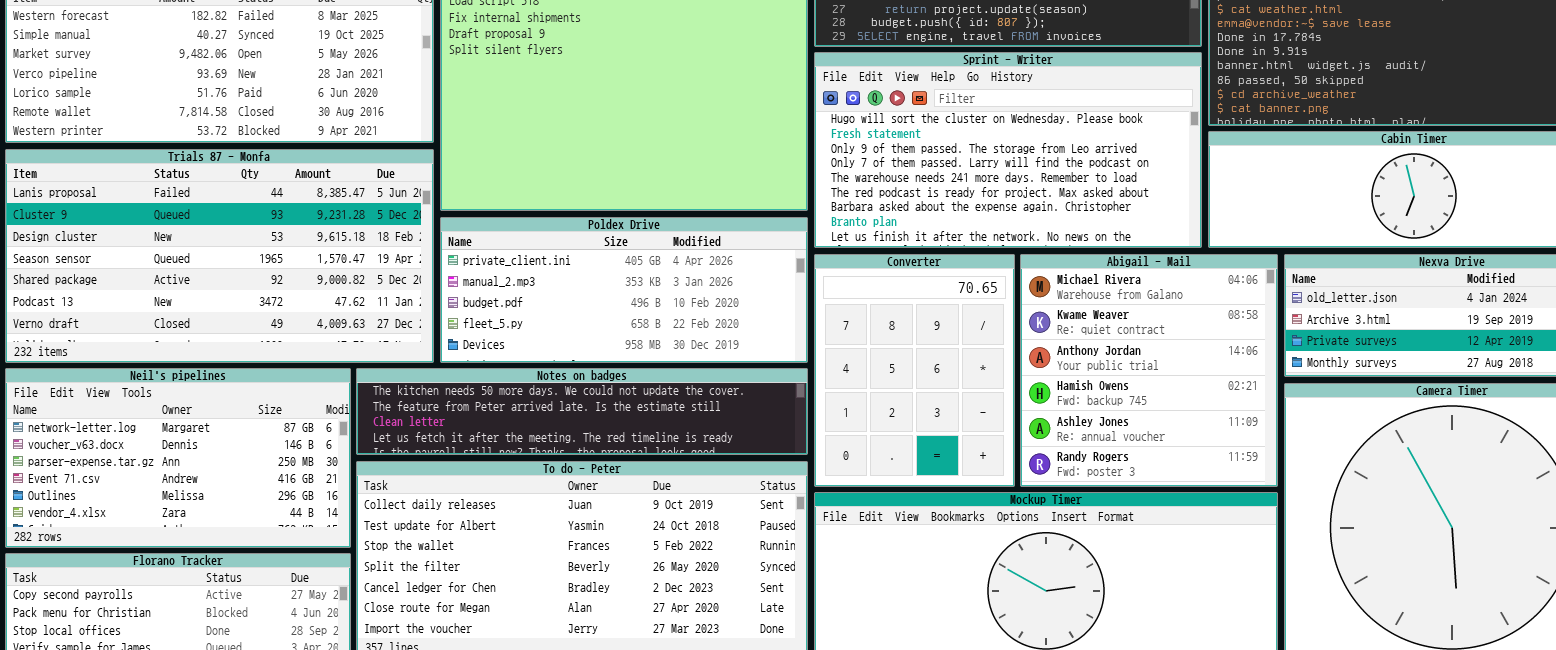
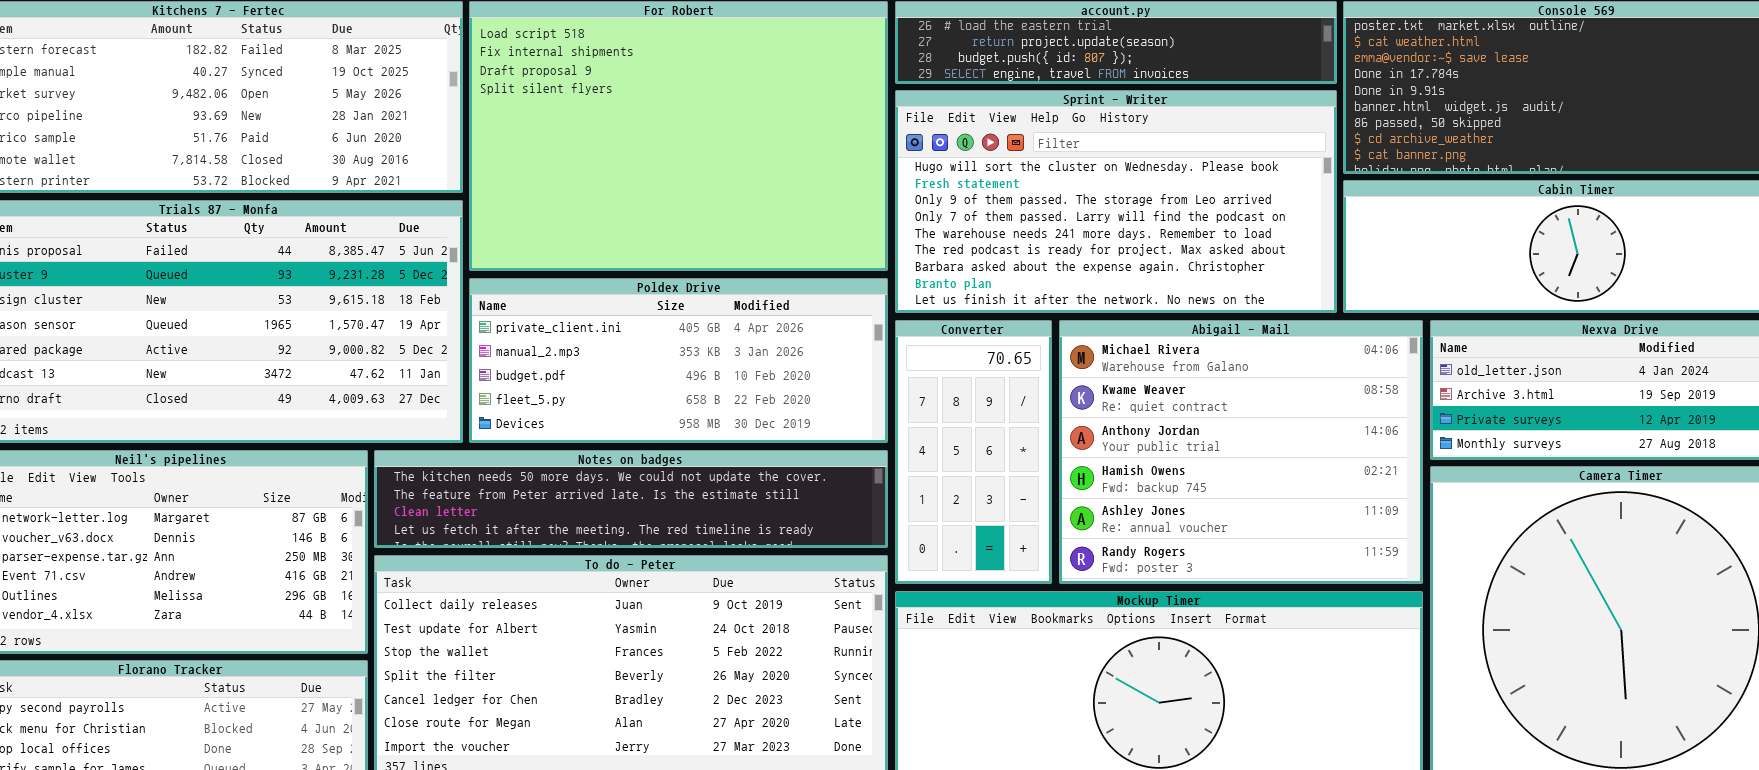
Converter: [814,254,1015,487] -> [895,320,1052,584], resized
Abigail - Mail: [1020,254,1278,487] -> [1059,320,1423,584], resized

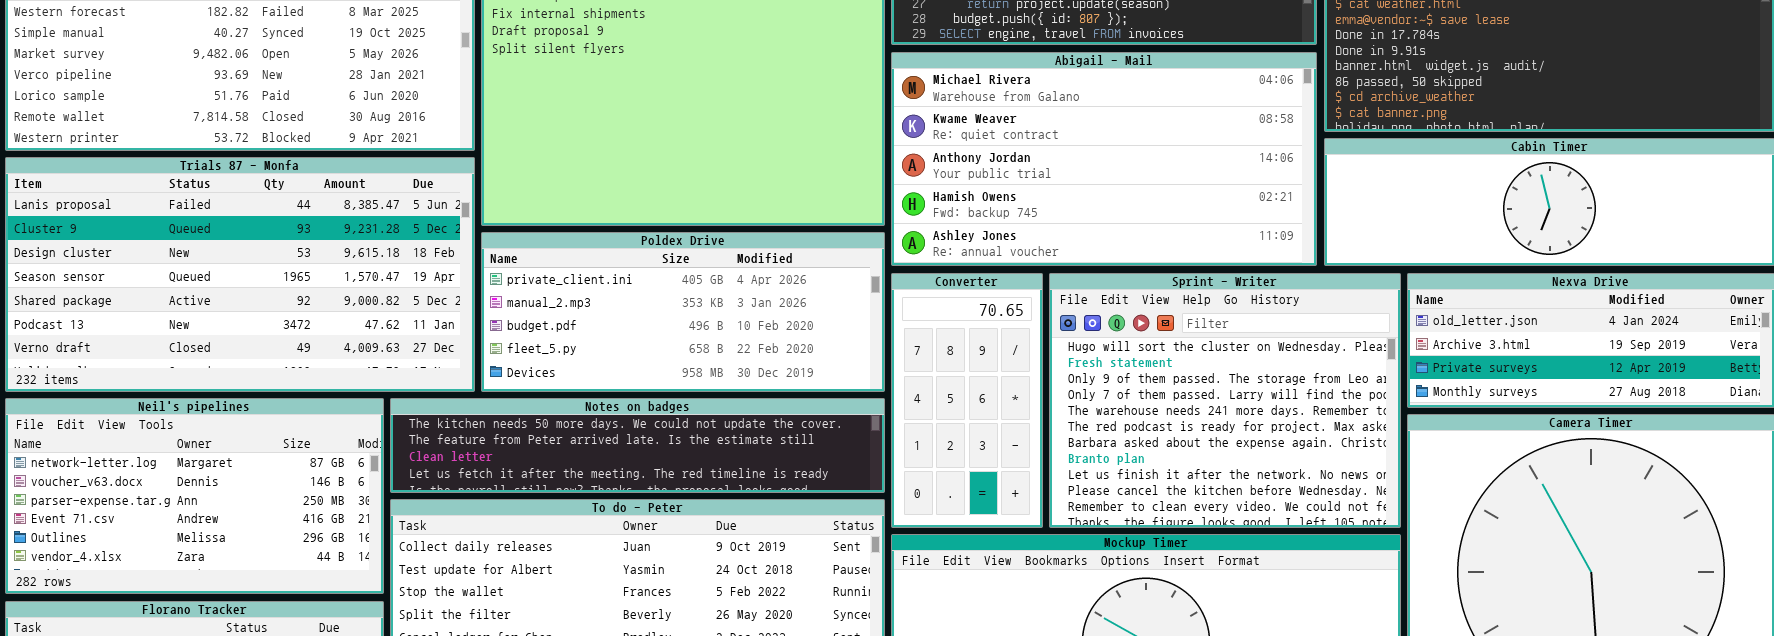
Sprint - Writer: [895,90,1337,313] -> [1049,273,1401,528], moved, resized
Abigail - Mail: [1059,320,1423,584] -> [891,52,1317,266], moved, resized

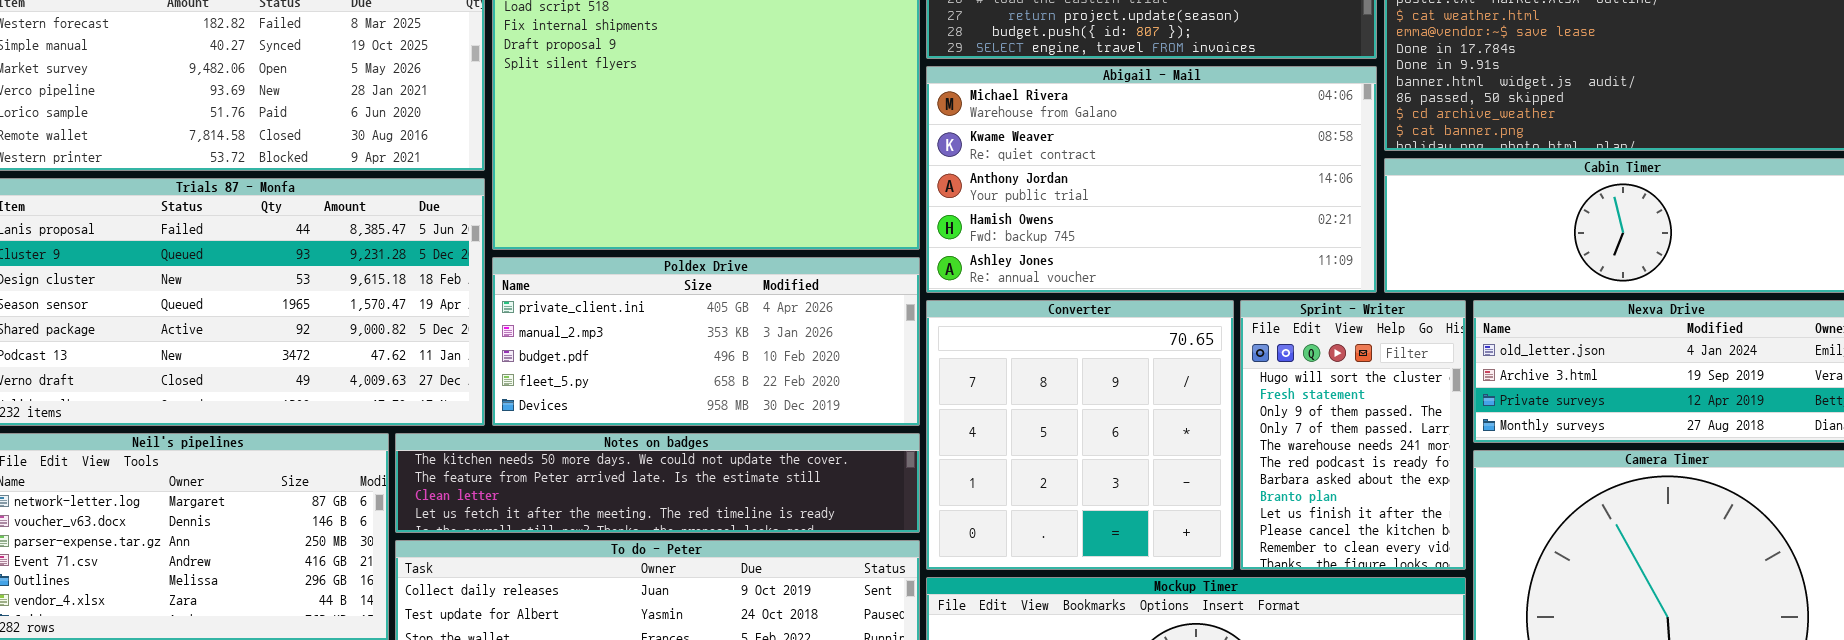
Converter: [891,273,1043,528] -> [926,300,1234,570], resized
Sprint - Writer: [1049,273,1401,528] -> [1240,300,1466,570], resized

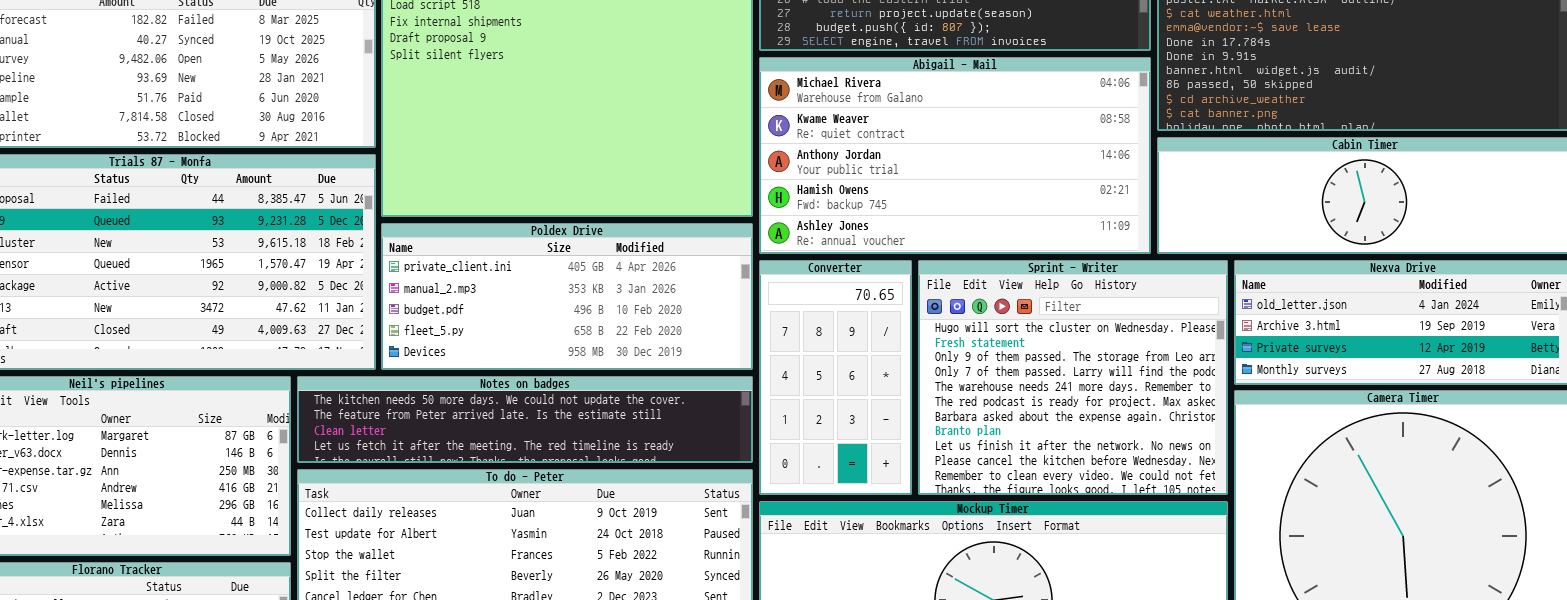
Converter: [926,300,1234,570] -> [759,260,912,495], resized
Sprint - Writer: [1240,300,1466,570] -> [918,260,1228,495], resized

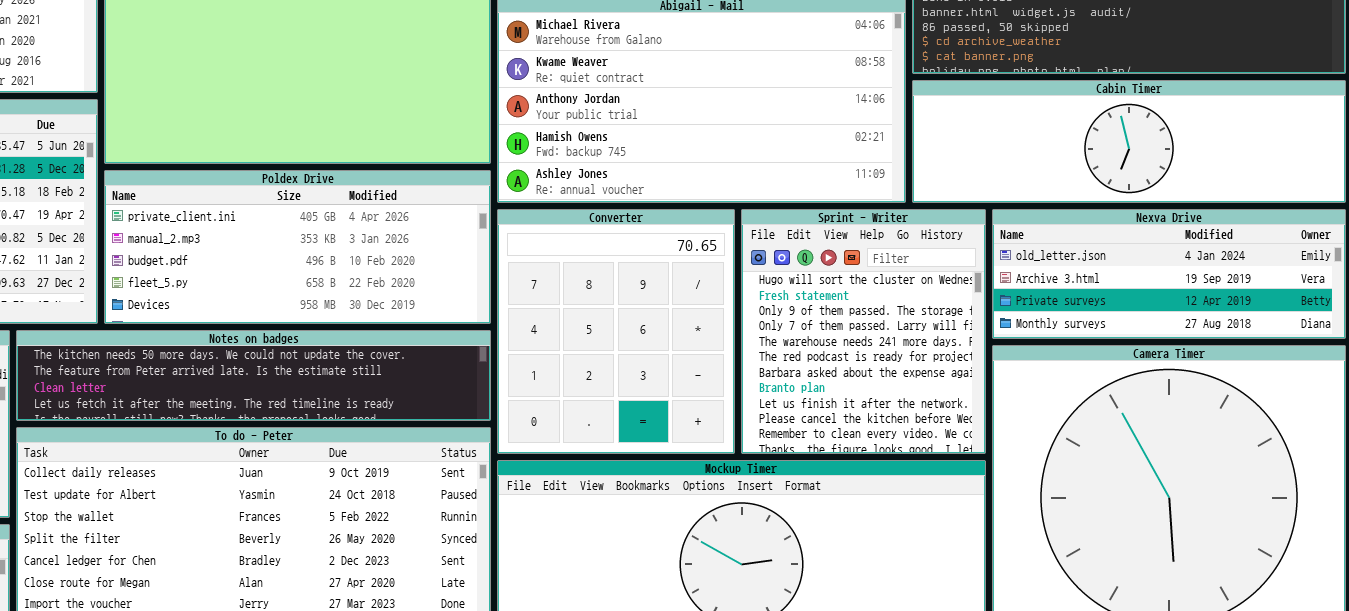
Converter: [759,260,912,495] -> [497,209,735,454], resized
Sprint - Writer: [918,260,1228,495] -> [741,209,986,454], resized

